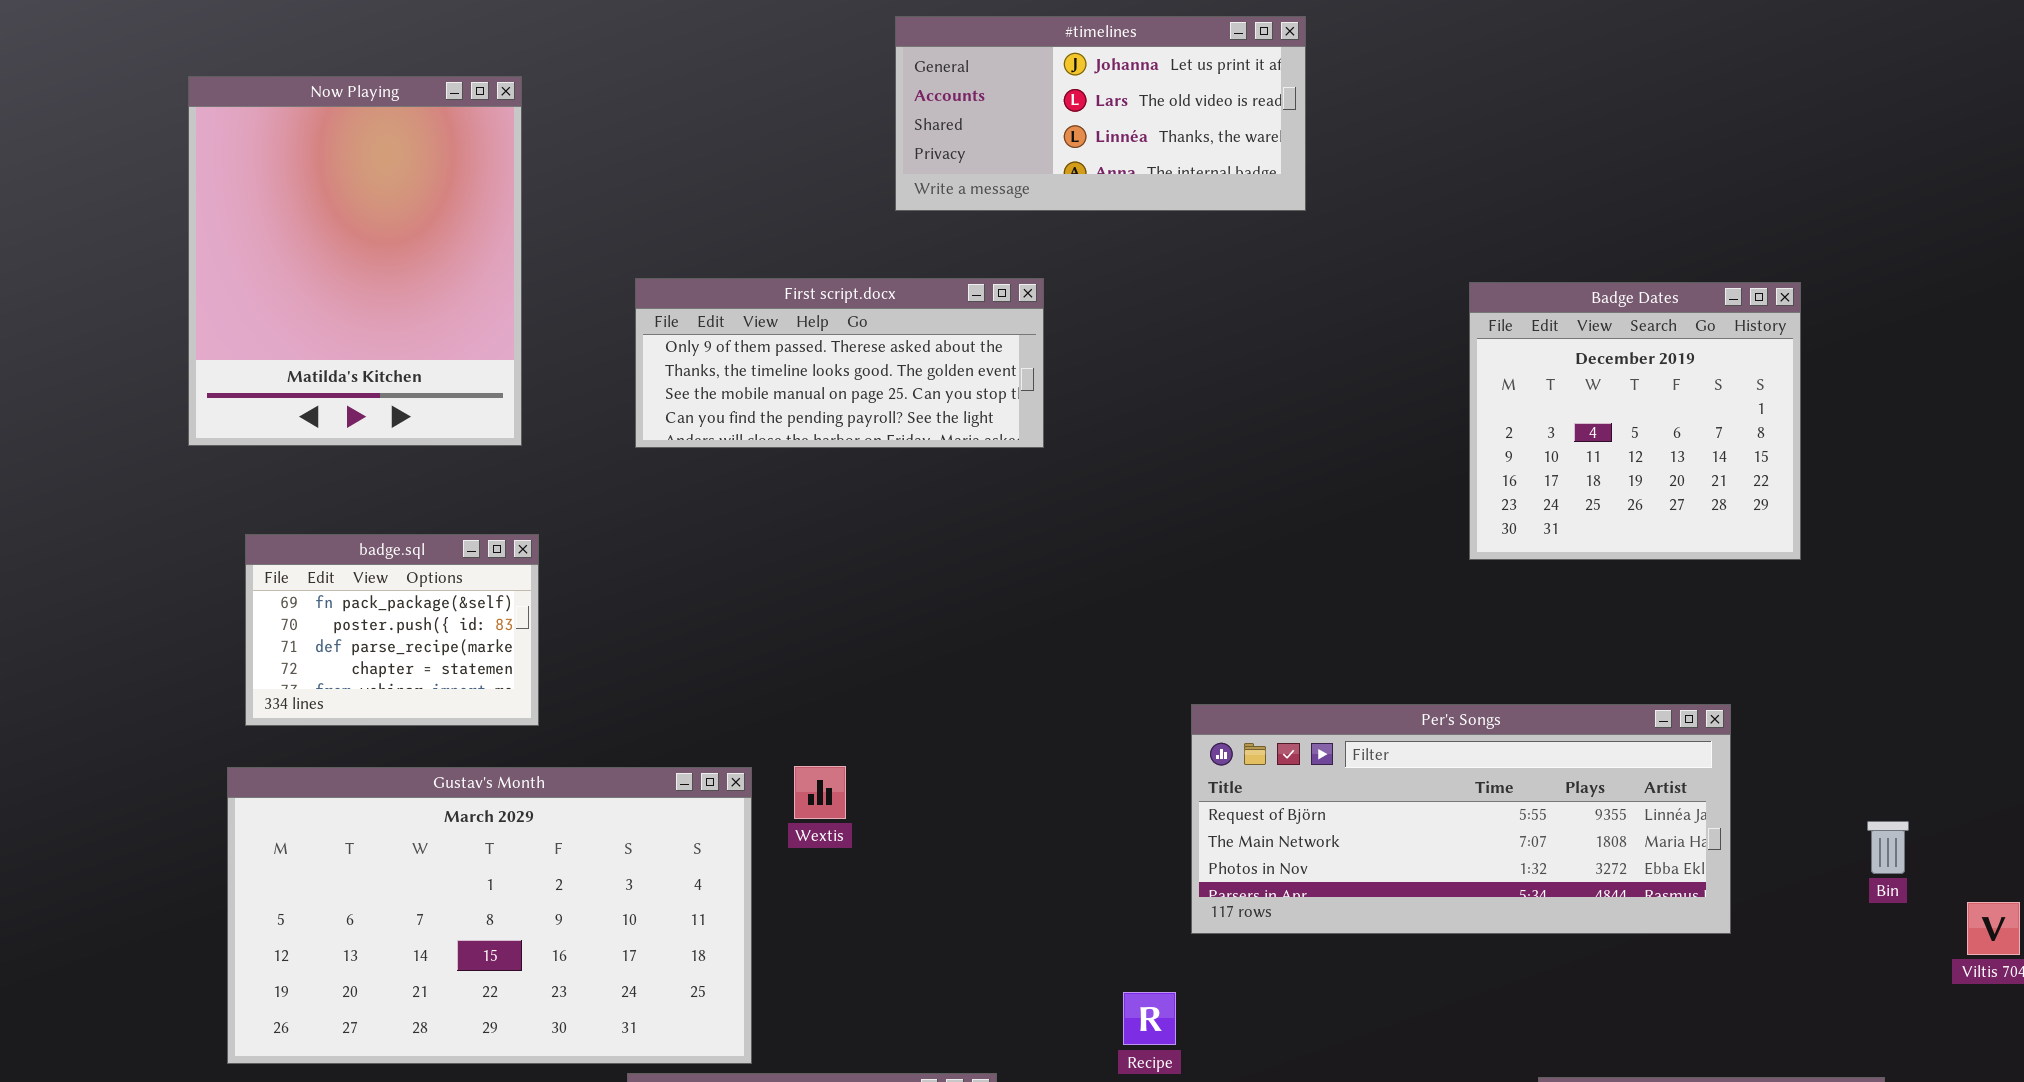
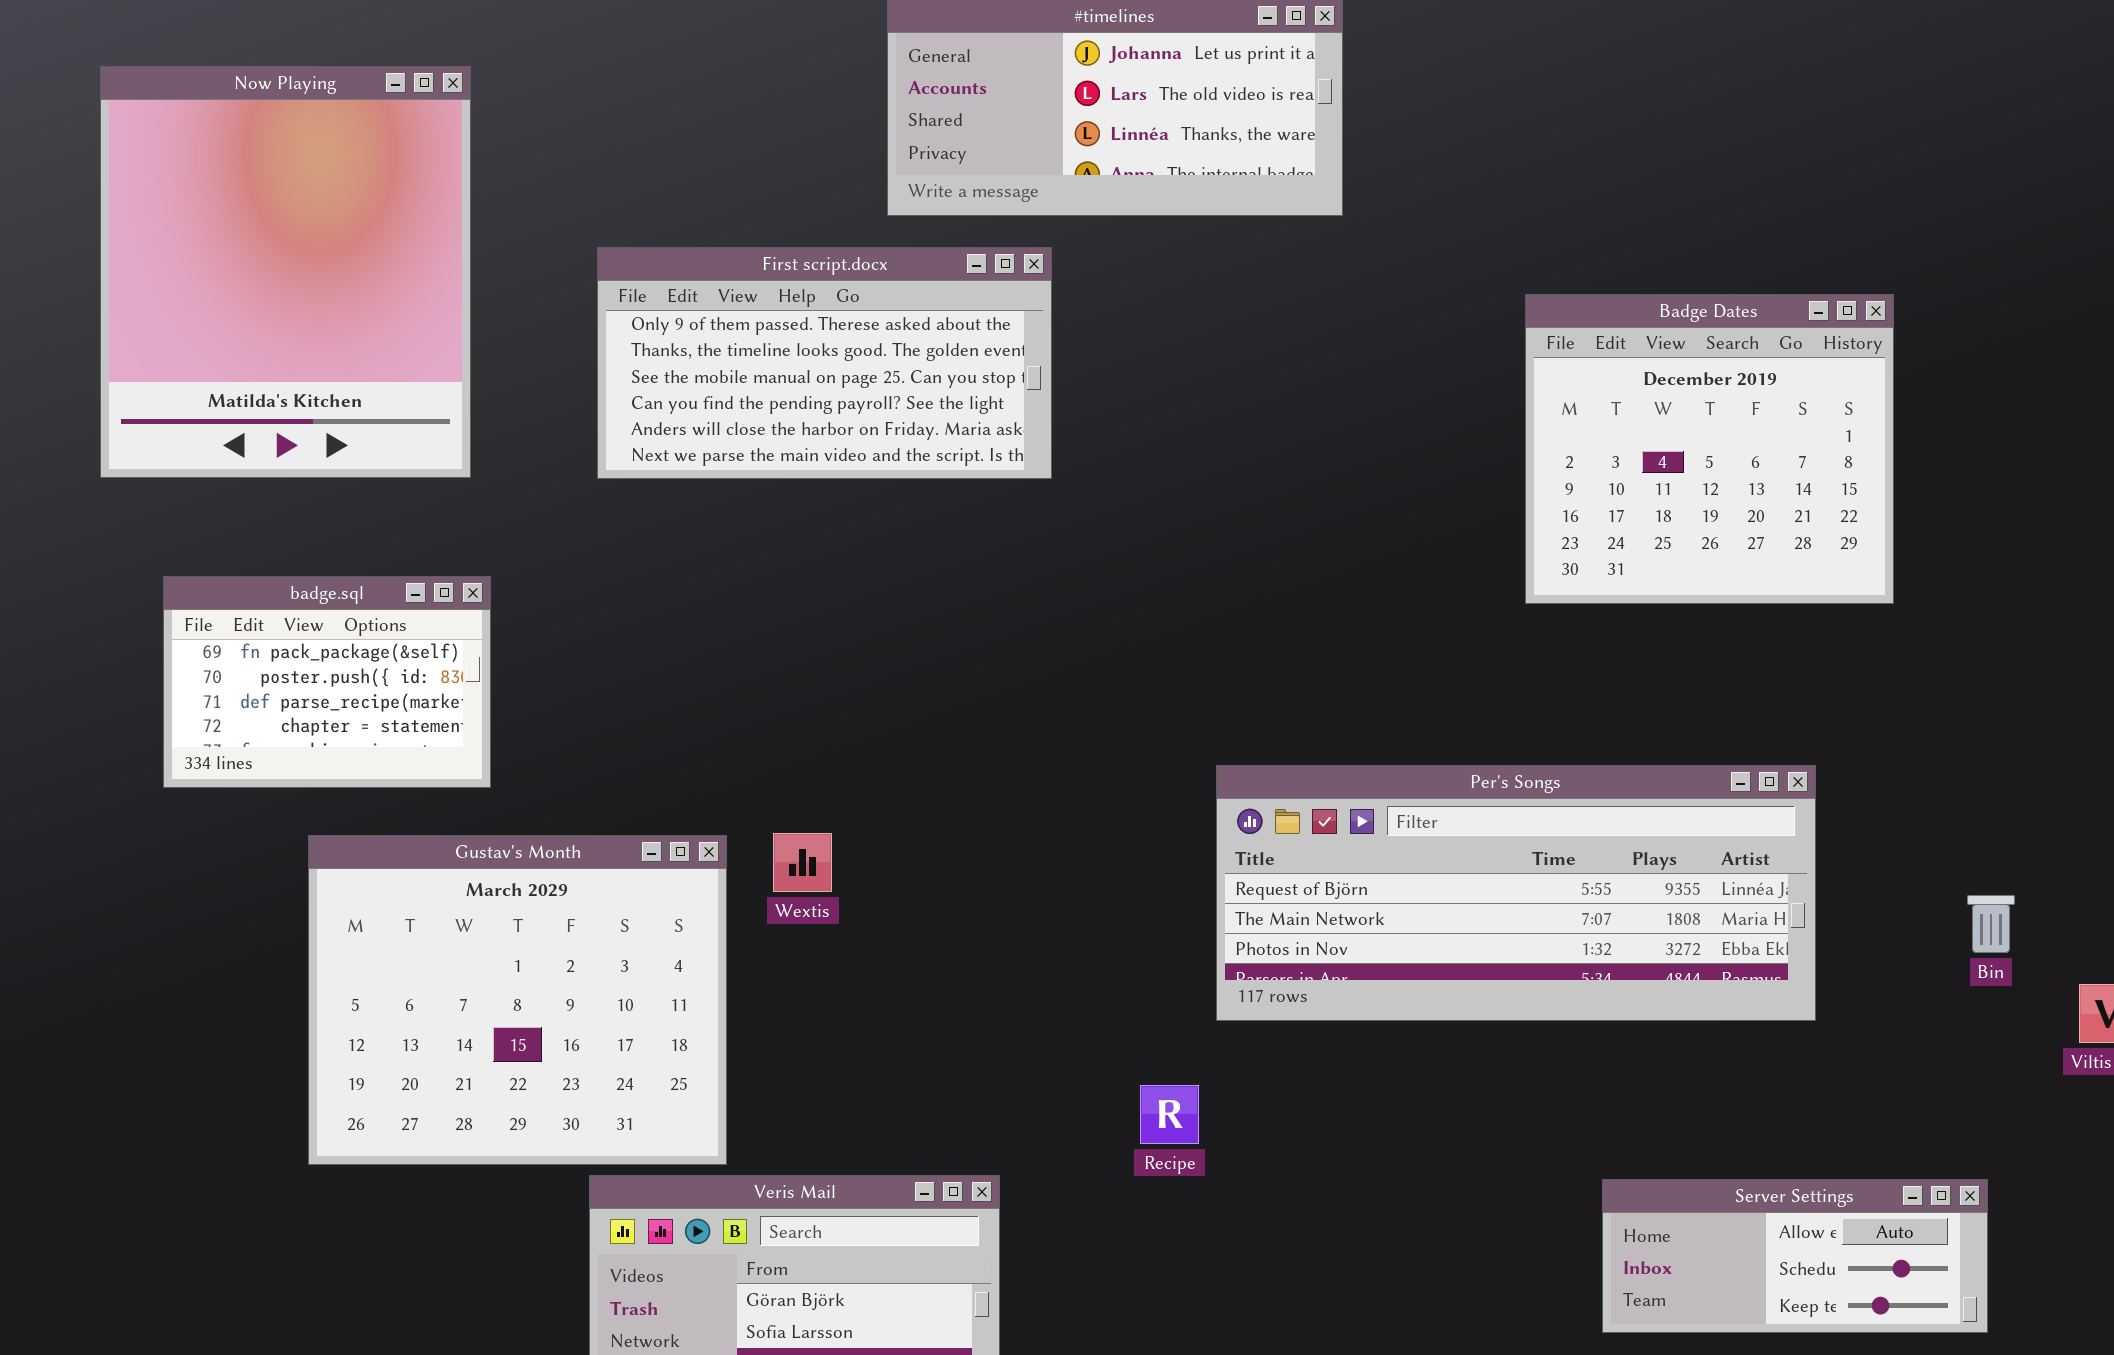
First script.docx: [635,278,1044,448] -> [597,247,1052,479], resized
Gustav's Month: [227,767,752,1064] -> [308,835,727,1165], resized

